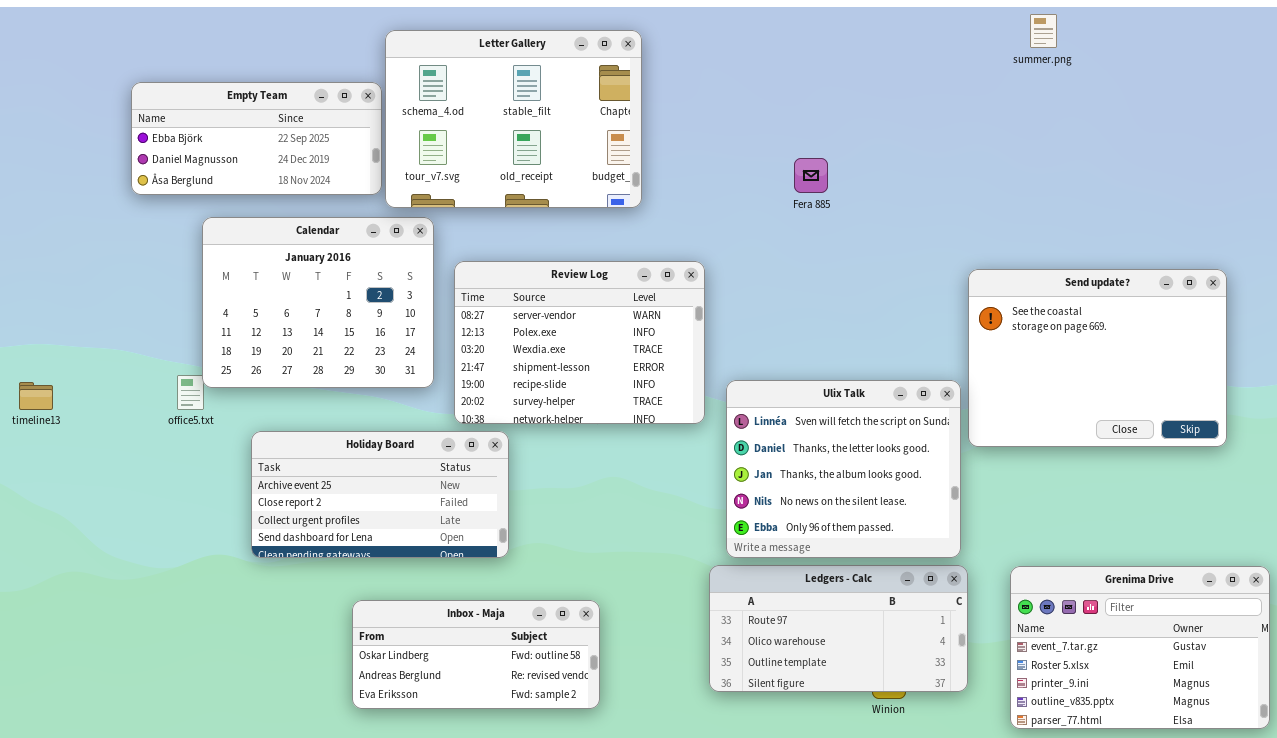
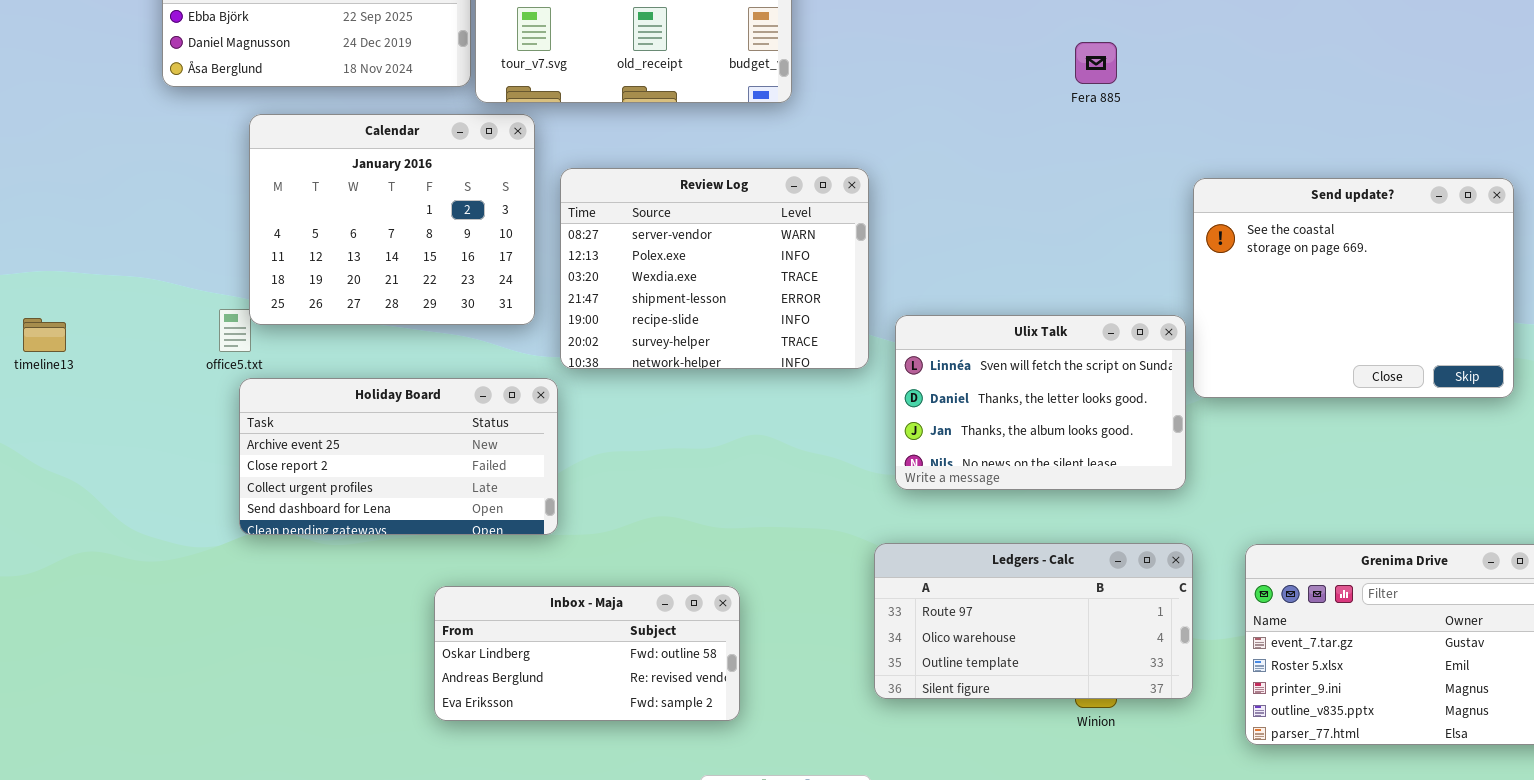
Fera 885: [794,158,828,193] -> [1075,42,1117,84], moved
Ulix Talk: [726,380,961,558] -> [895,315,1186,490], resized
Holiday Board: [251,431,509,558] -> [239,378,558,535], moved

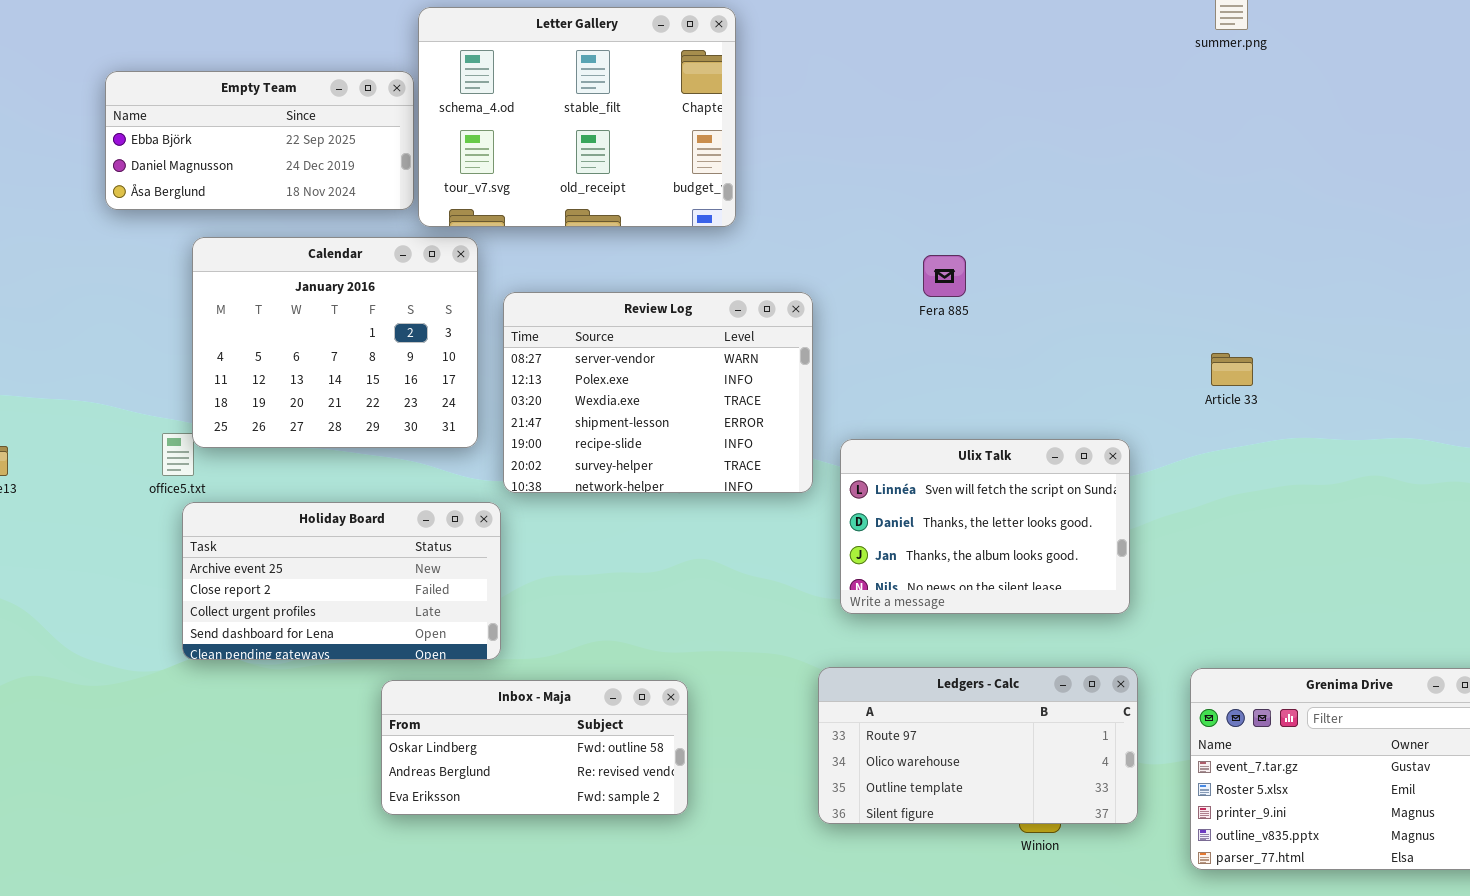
Fera 885: [1075,42,1117,84] -> [923,255,966,297], moved
Send update?: [1193,178,1514,398] -> none, closed
Inbox - Maja: [434,586,740,721] -> [381,680,688,815], moved

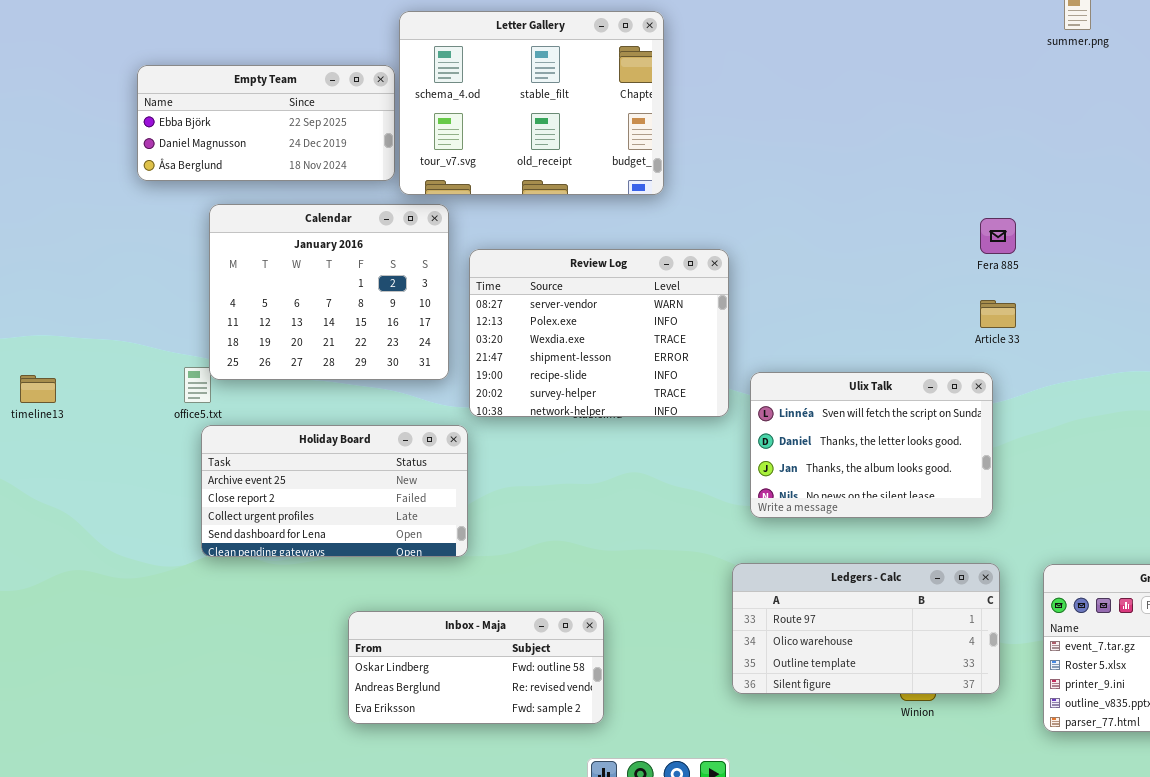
Fera 885: [923,255,966,297] -> [980,218,1016,254], moved
Article 33: [1211,353,1253,386] -> [980,300,1016,328], moved
Inbox - Maja: [381,680,688,815] -> [348,611,604,724], moved

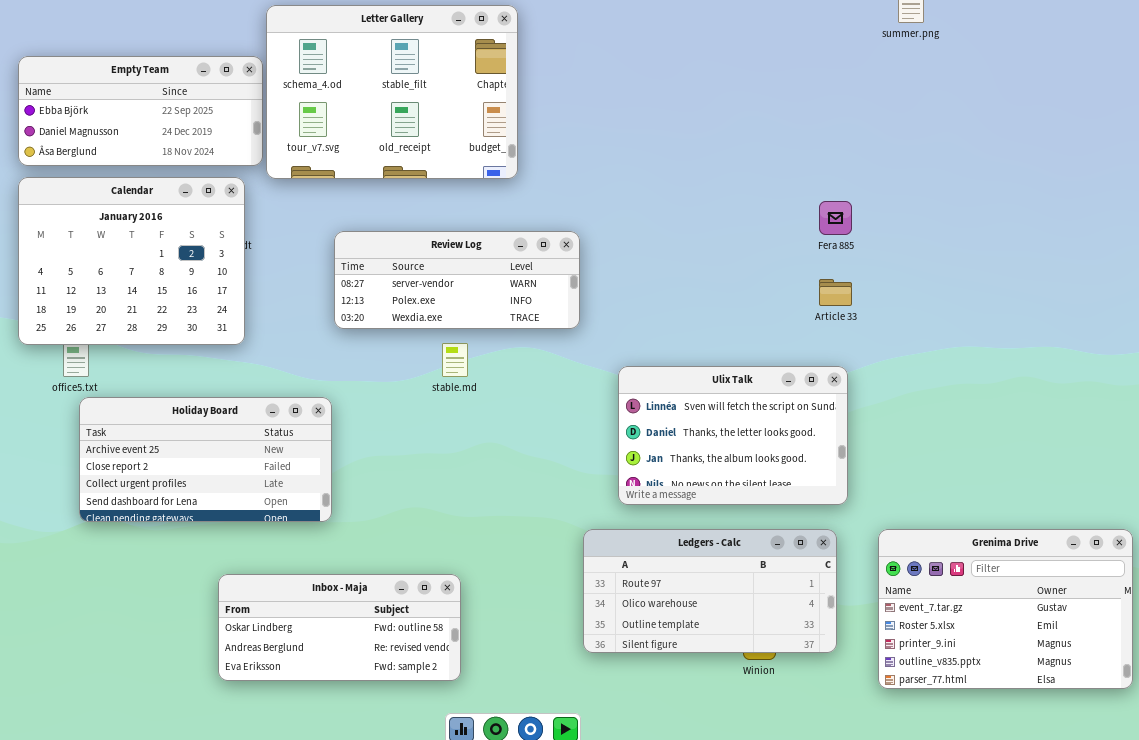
Calendar: [209,204,449,380] -> [18,177,245,345], moved
Review Log: [469,249,729,417] -> [334,231,580,329], resized
Ulix Talk: [750,372,993,518] -> [618,366,848,505], moved

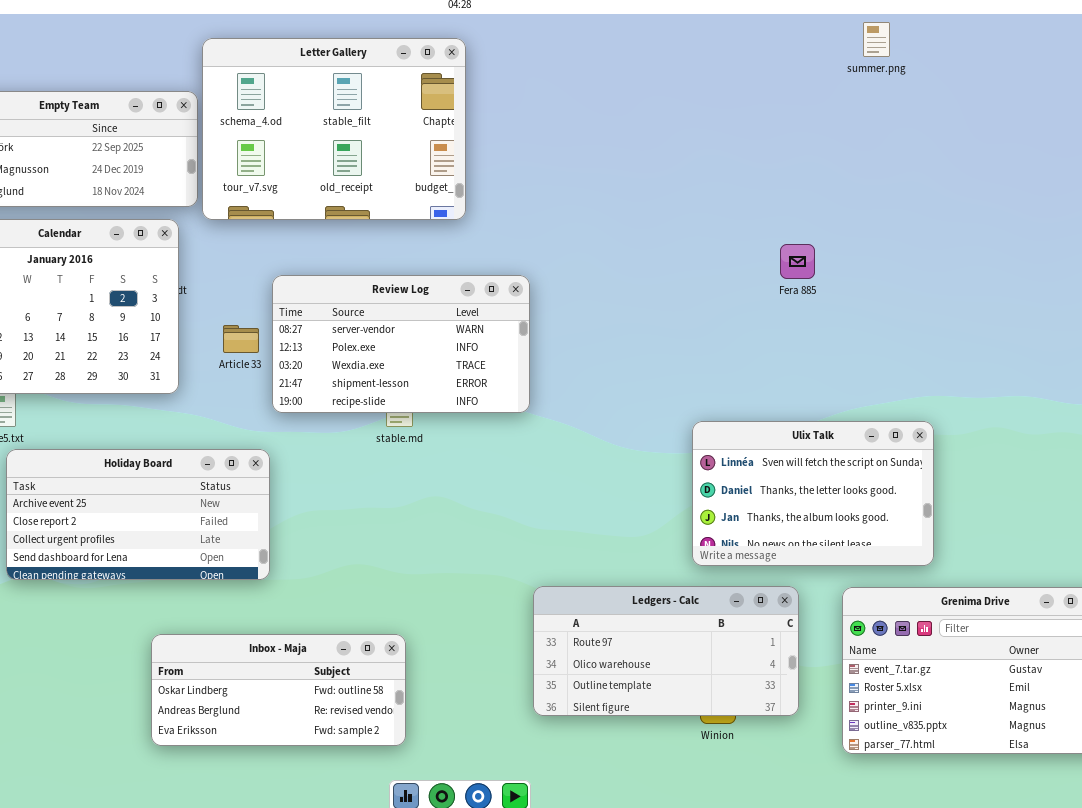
Review Log: [334,231,580,329] -> [272,275,530,413], resized
Article 33: [819,279,852,306] -> [223,325,259,353], moved
Ulix Talk: [618,366,848,505] -> [692,421,934,566], moved

